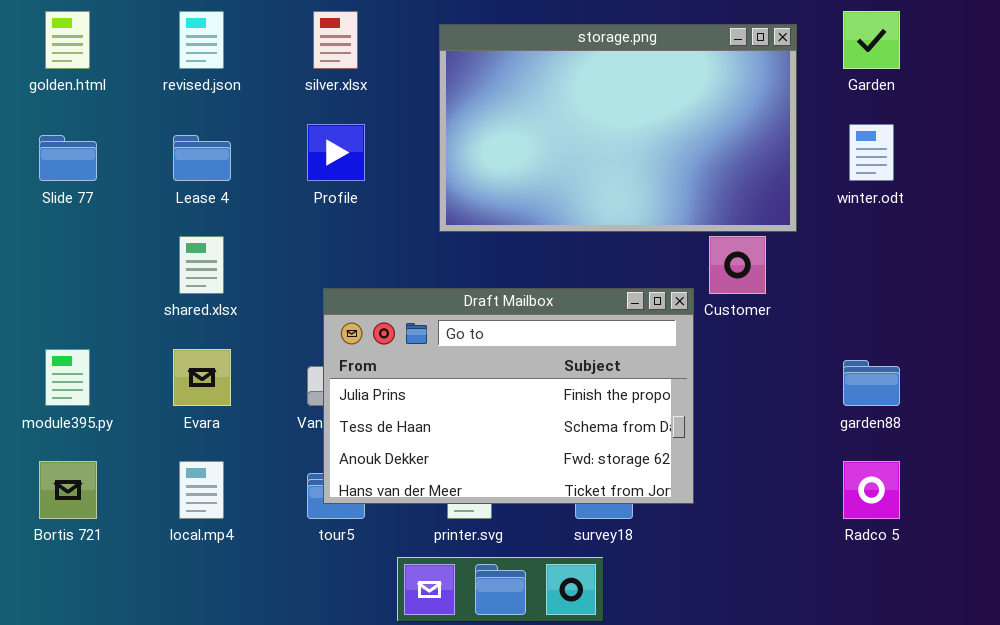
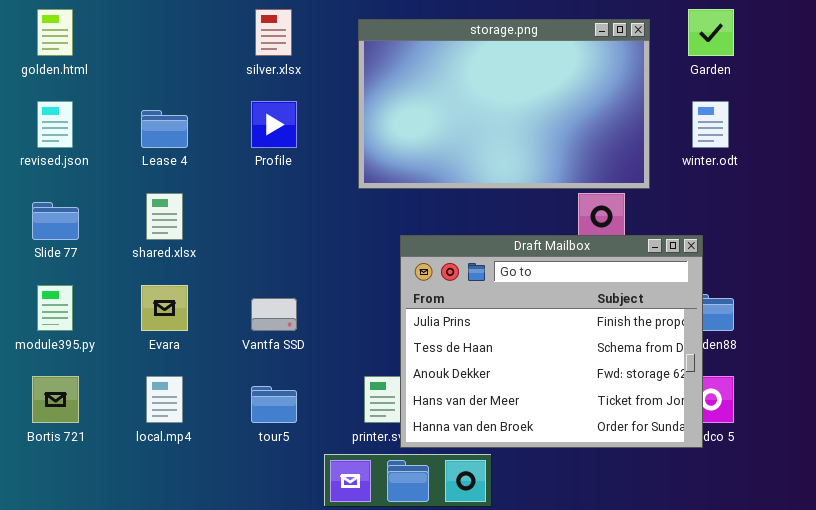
revised.json: [179,11,224,69] -> [37,101,73,148], moved
Slide 77: [39,135,97,181] -> [32,202,79,240], moved
Draft Mailbox: [323,288,694,504] -> [400,235,703,448], moved, resized

